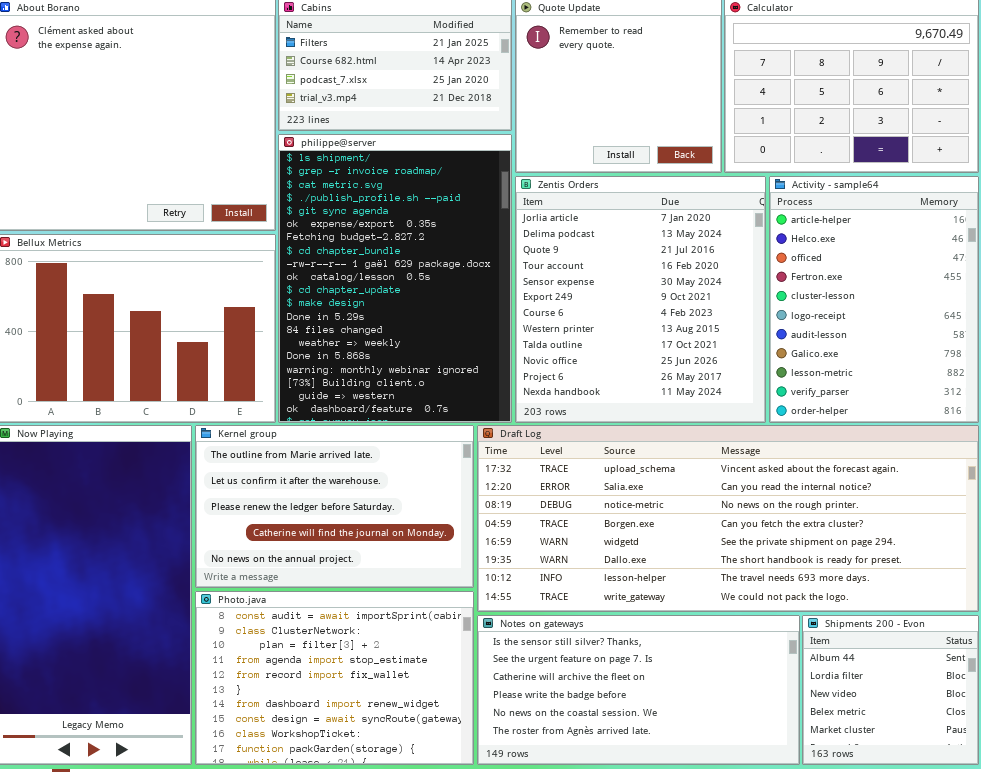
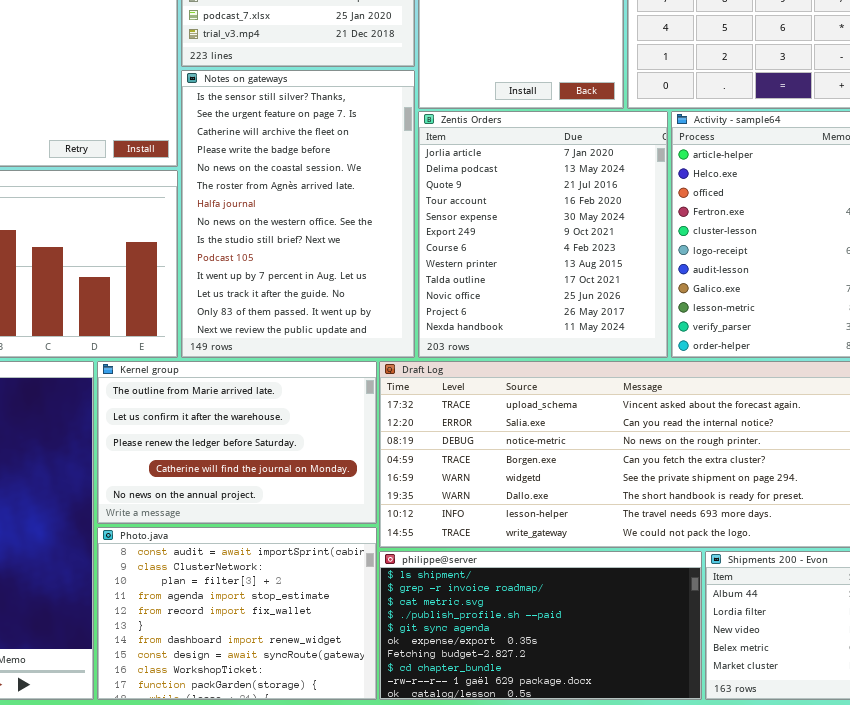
philippe@server: [278,134,512,423] -> [379,551,702,700], moved, resized
Notes on gateways: [477,615,800,765] -> [181,70,415,358], moved, resized

